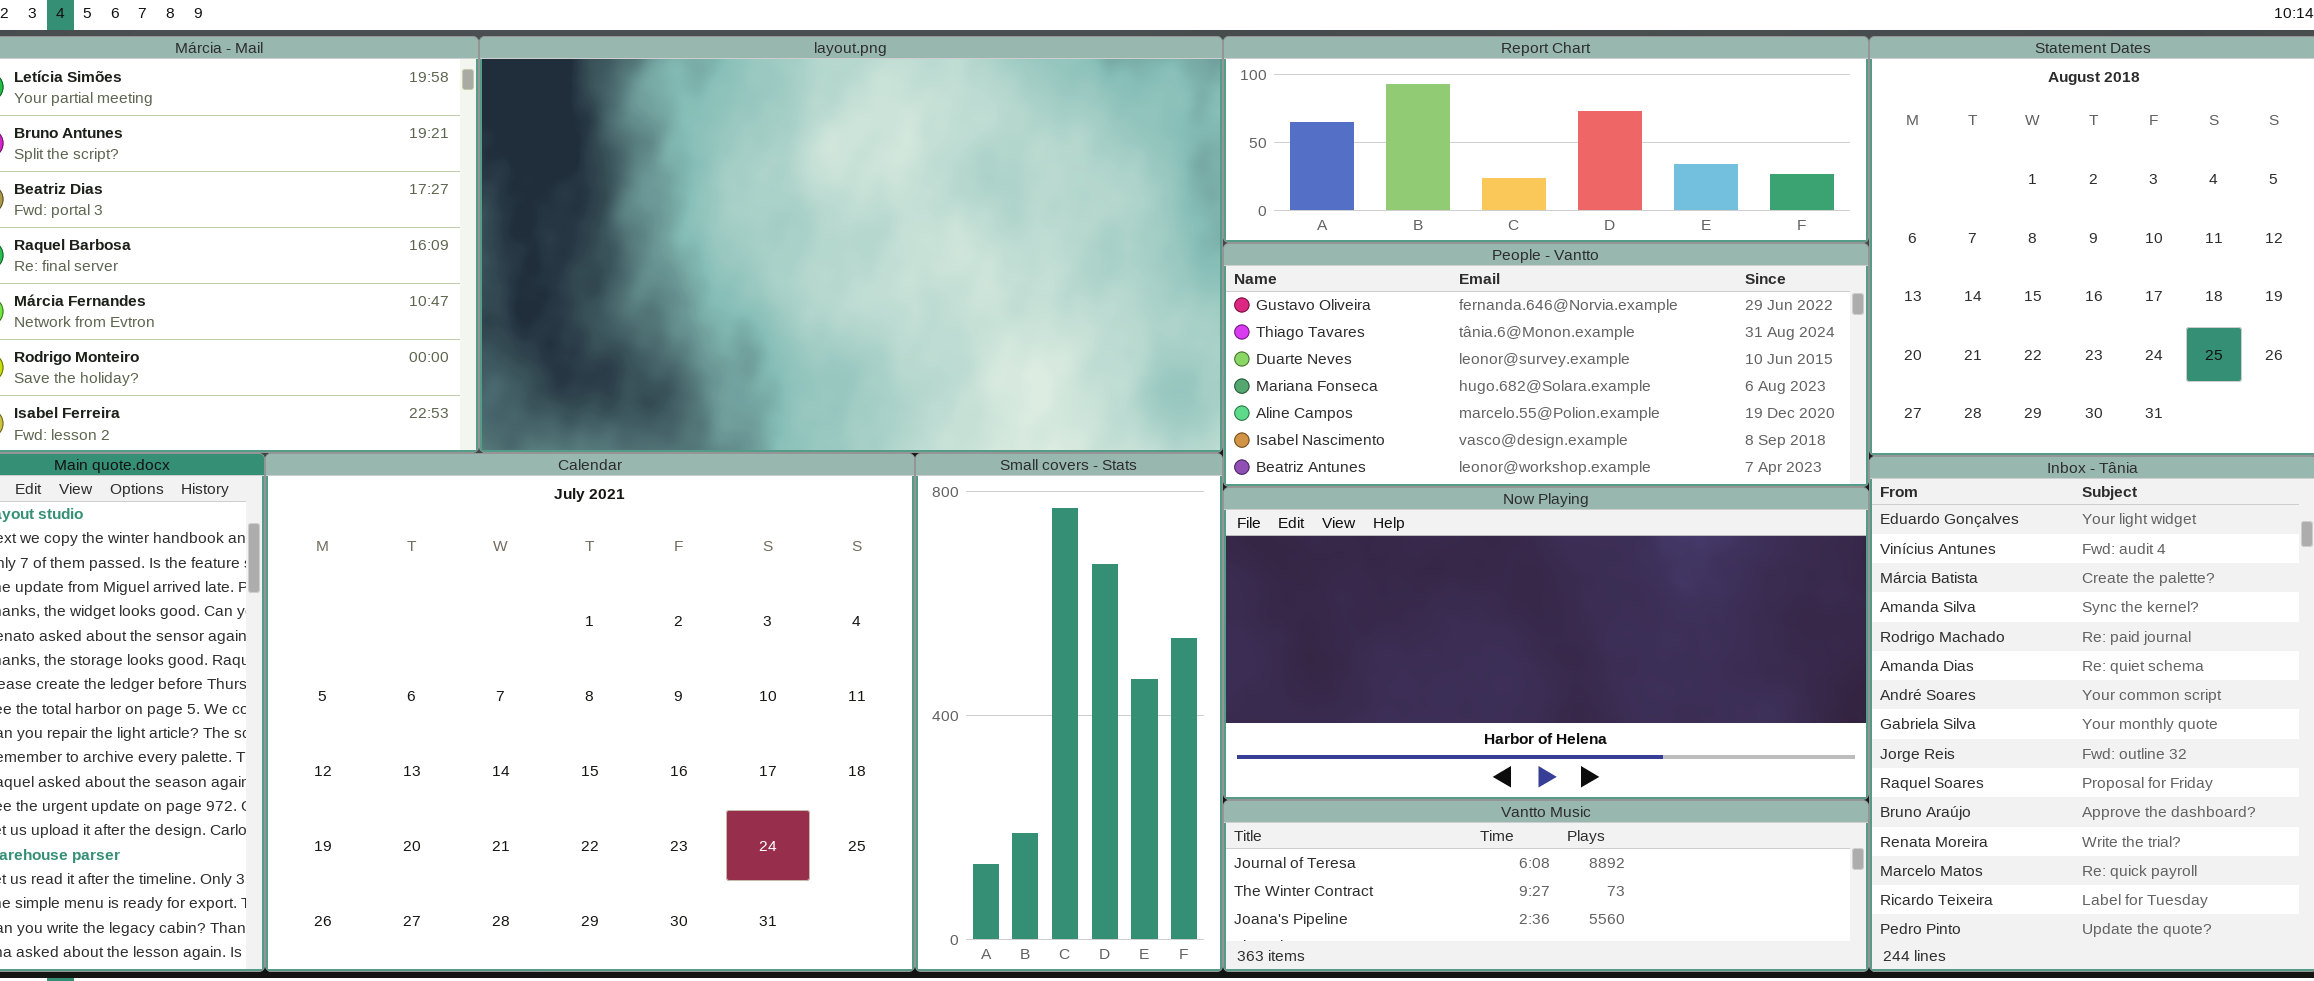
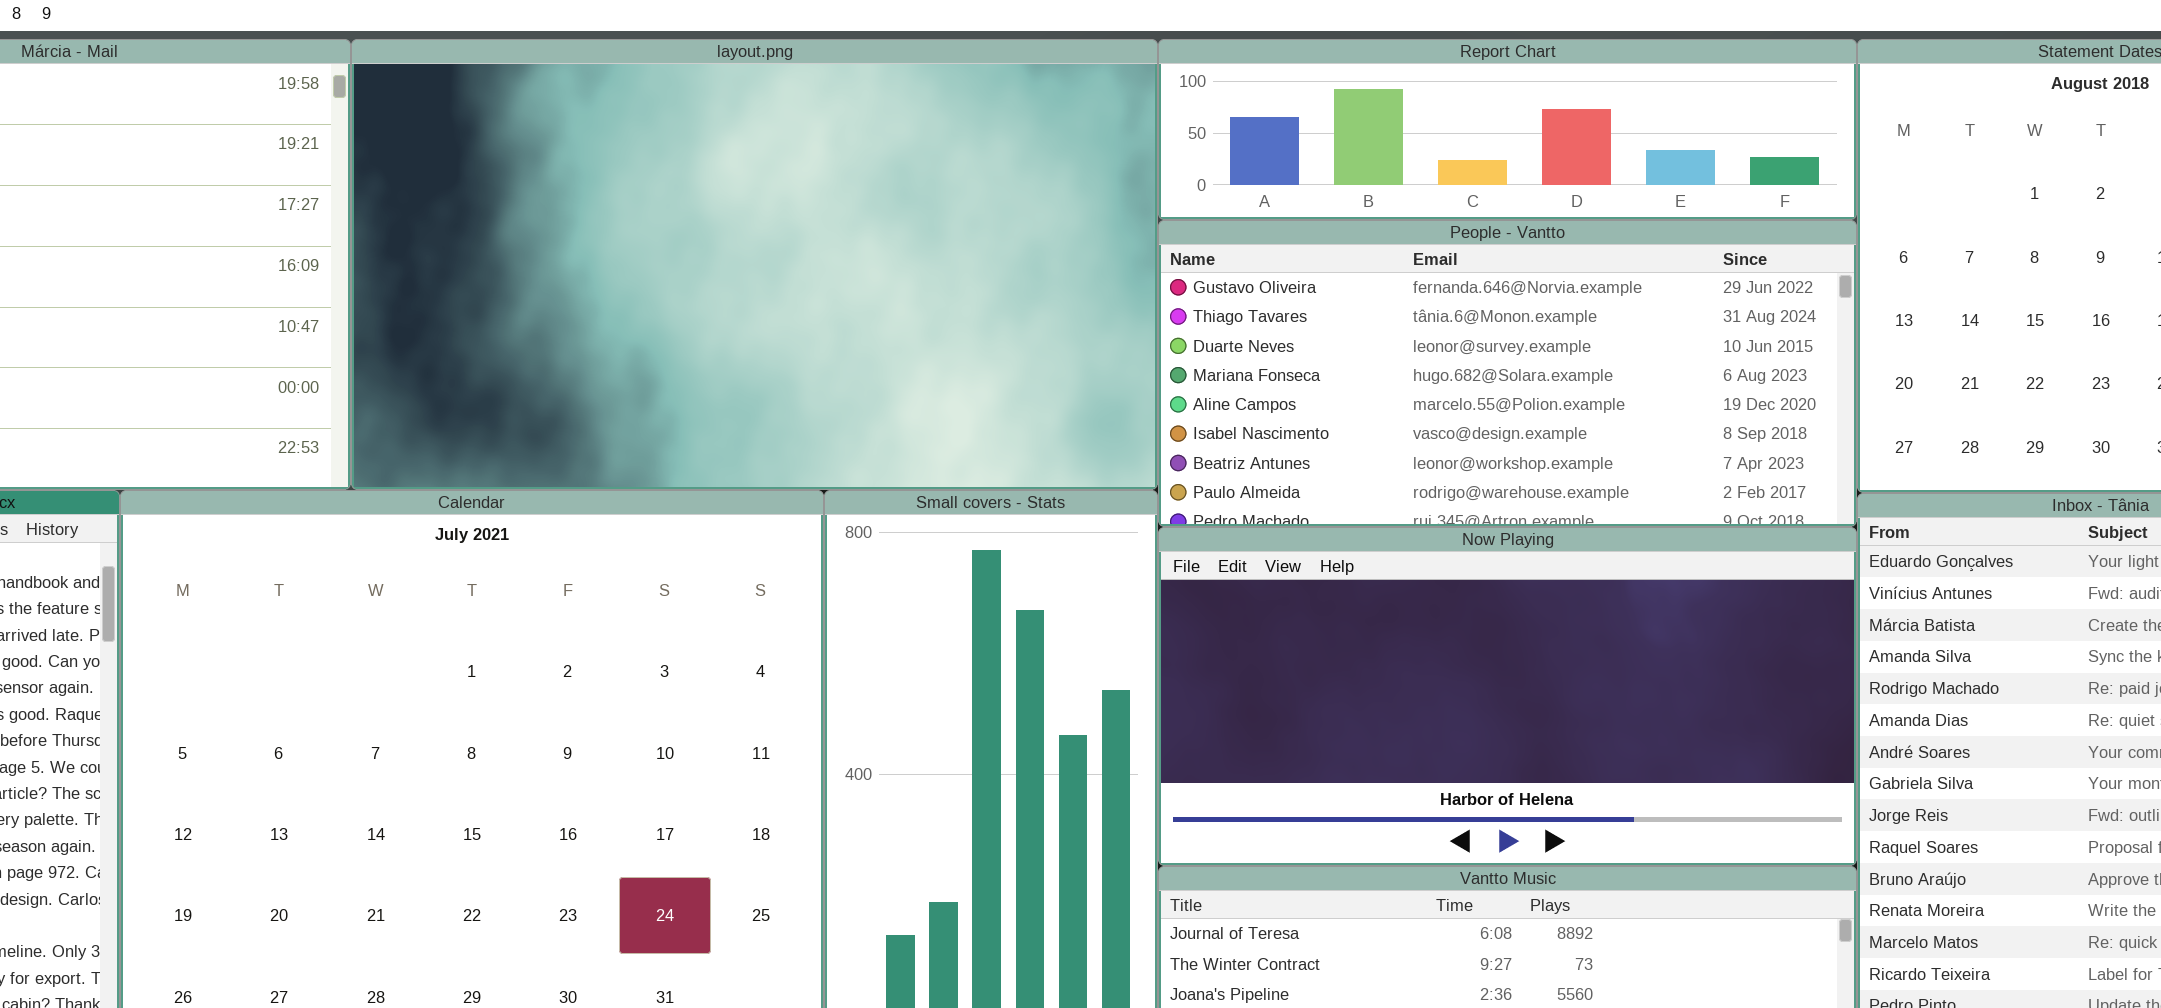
Report Chart: [1223,36,1869,243] -> [1158,39,1857,220], resized
People - Vantto: [1223,243,1869,487] -> [1158,220,1857,527], resized

